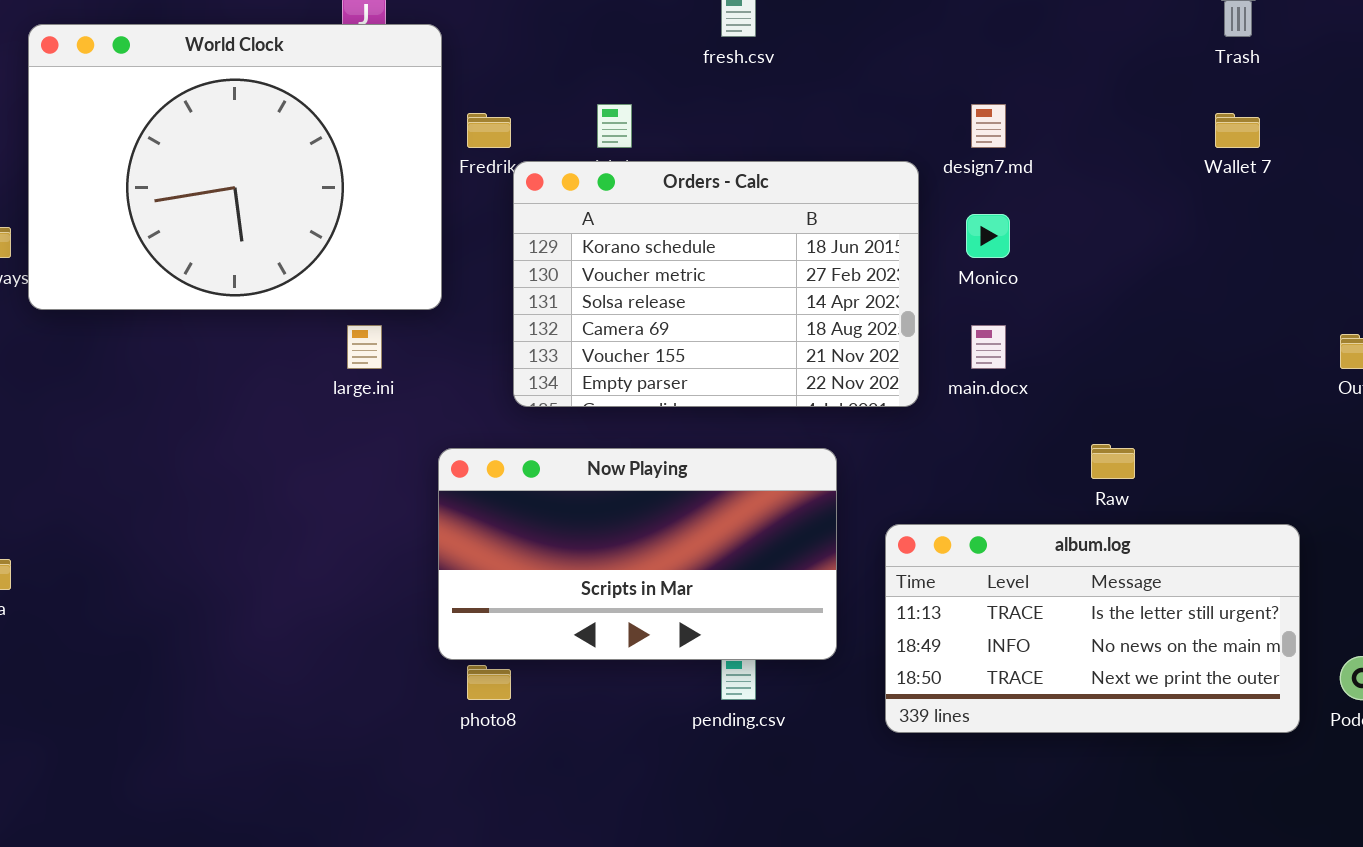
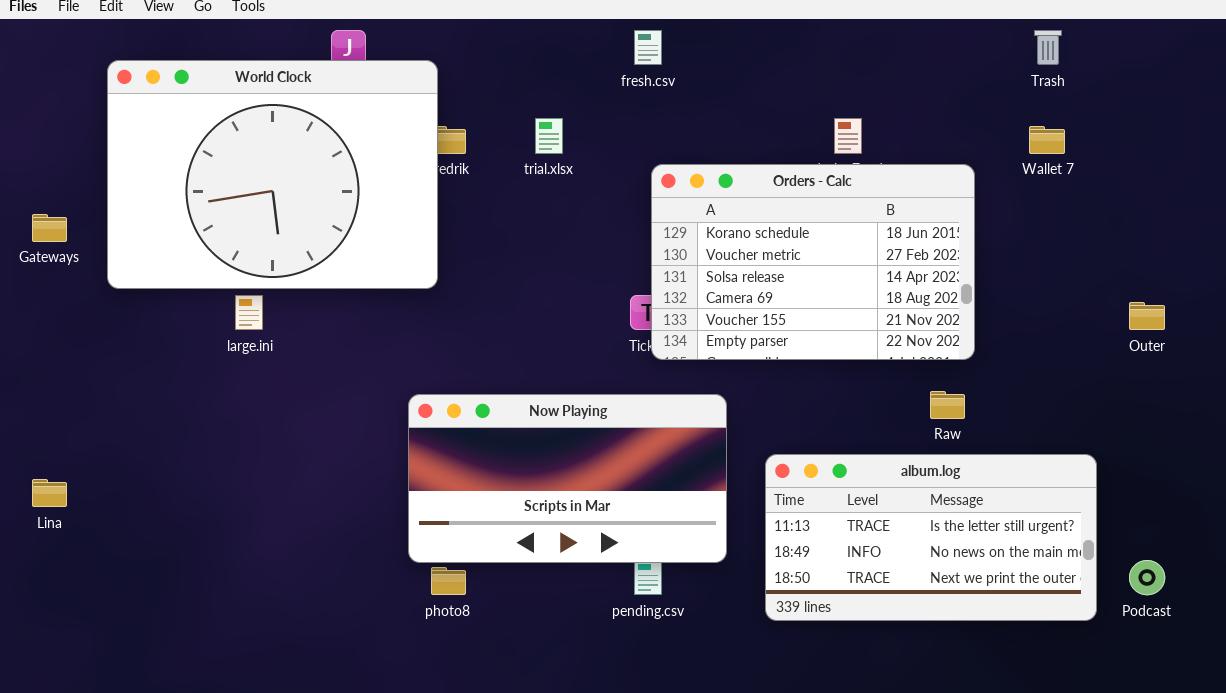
World Clock: [28,24,442,310] -> [107,60,438,289], moved
Orders - Calc: [513,161,919,407] -> [651,164,975,360], moved
large.ini: [347,325,382,369] -> [235,295,263,330], moved

